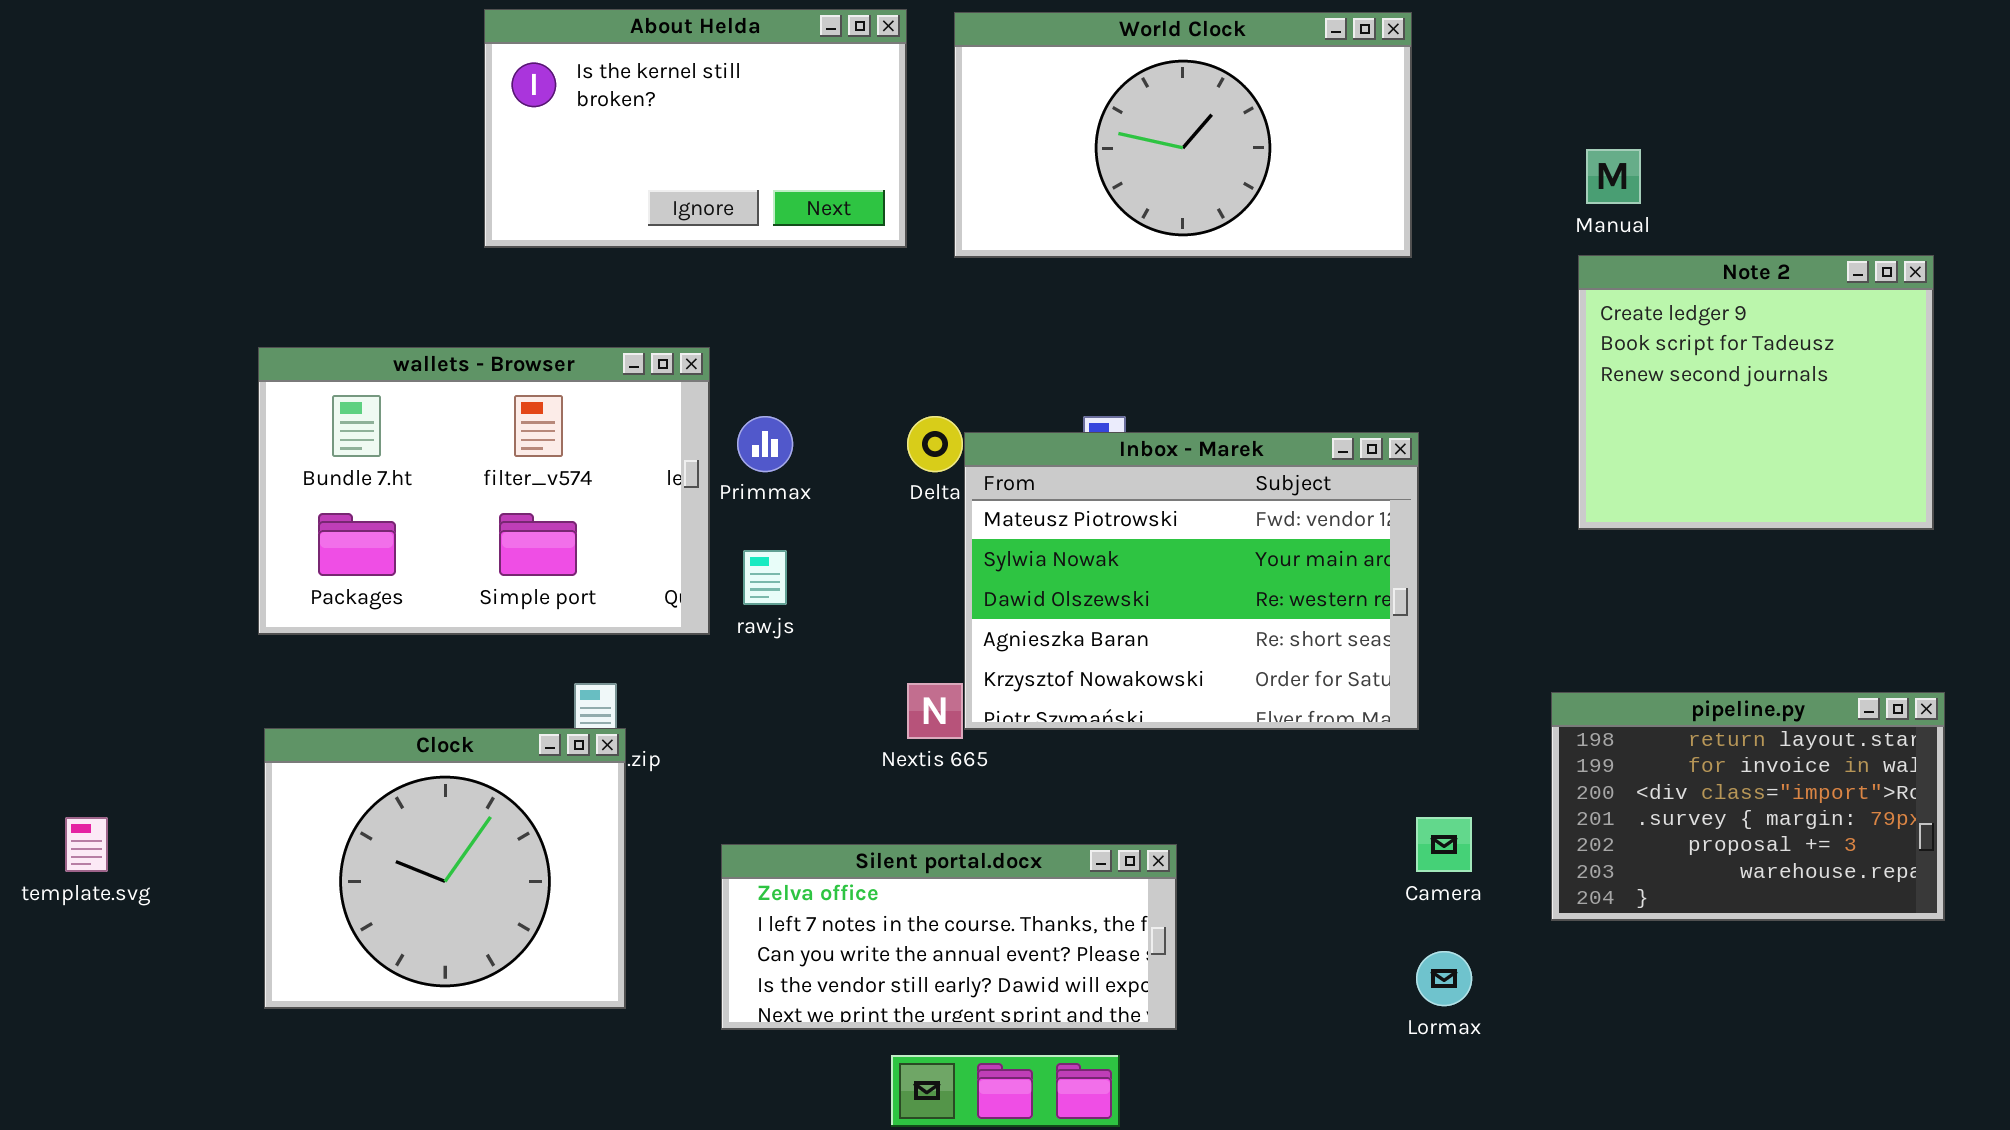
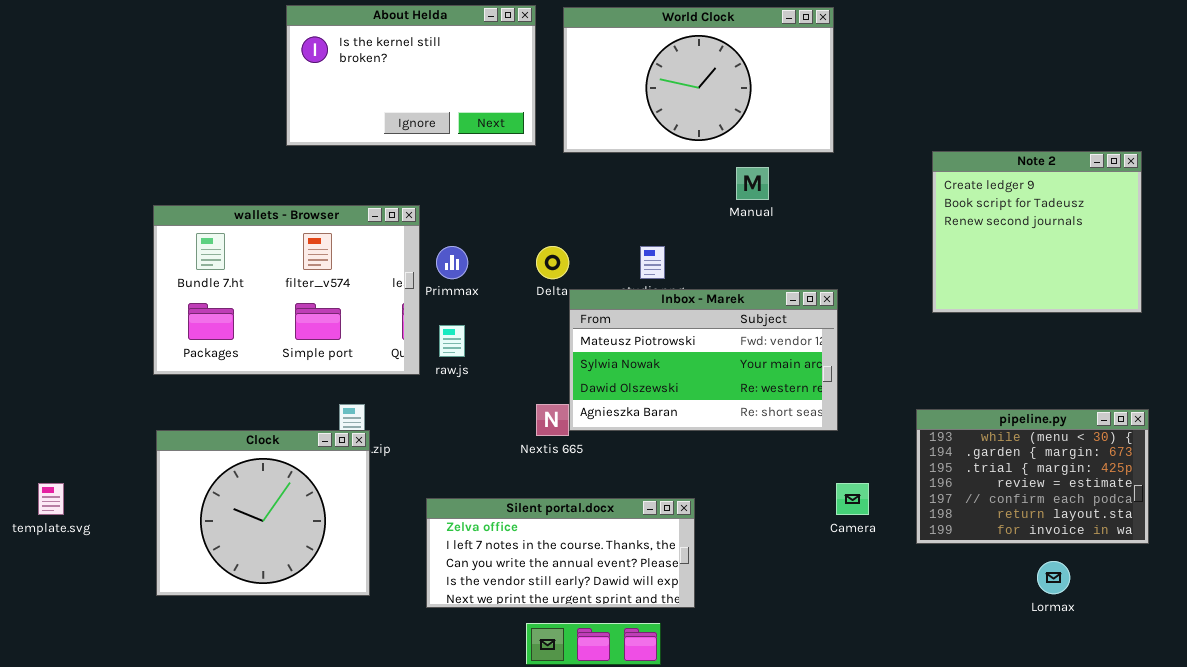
Manual: [1586,149,1641,204] -> [736,167,769,200], moved
Inbox - Marek: [964,432,1419,730] -> [569,289,838,431], resized
pipeline.py: [1551,692,1945,921] -> [916,409,1149,544], scrolled up 5 rows
Lormax: [1416,951,1472,1006] -> [1037,561,1070,594], moved

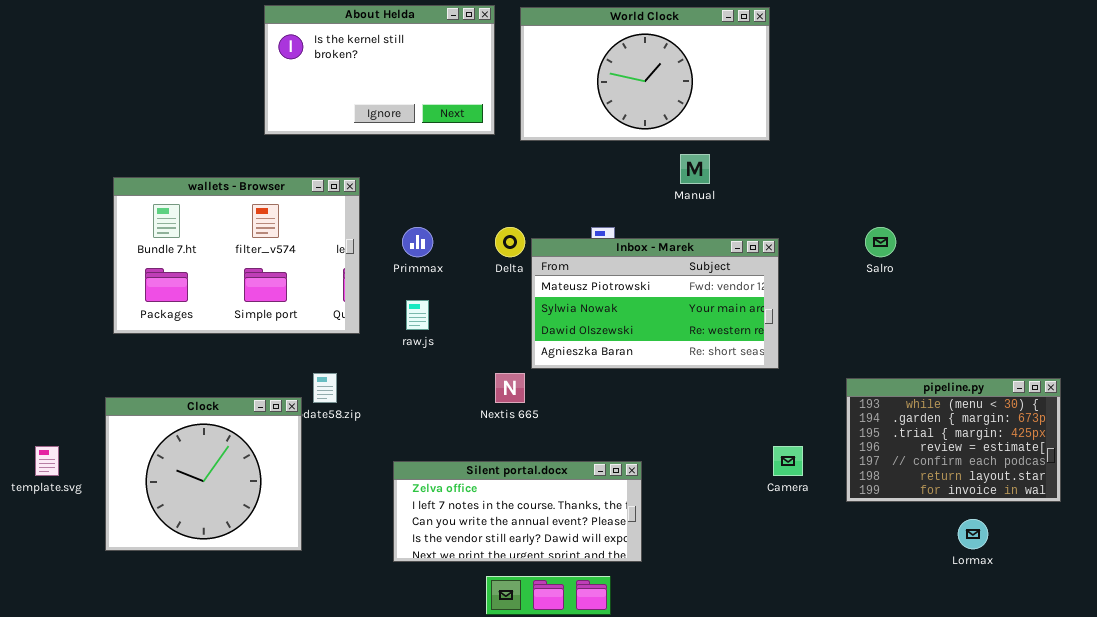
Note 2: [932,151,1142,313] -> none, closed
wallets - Browser: [153,205,420,375] -> [113,177,360,334], moved
Inbox - Marek: [569,289,838,431] -> [531,238,779,369], moved
Clock: [156,430,370,596] -> [105,397,302,551], moved

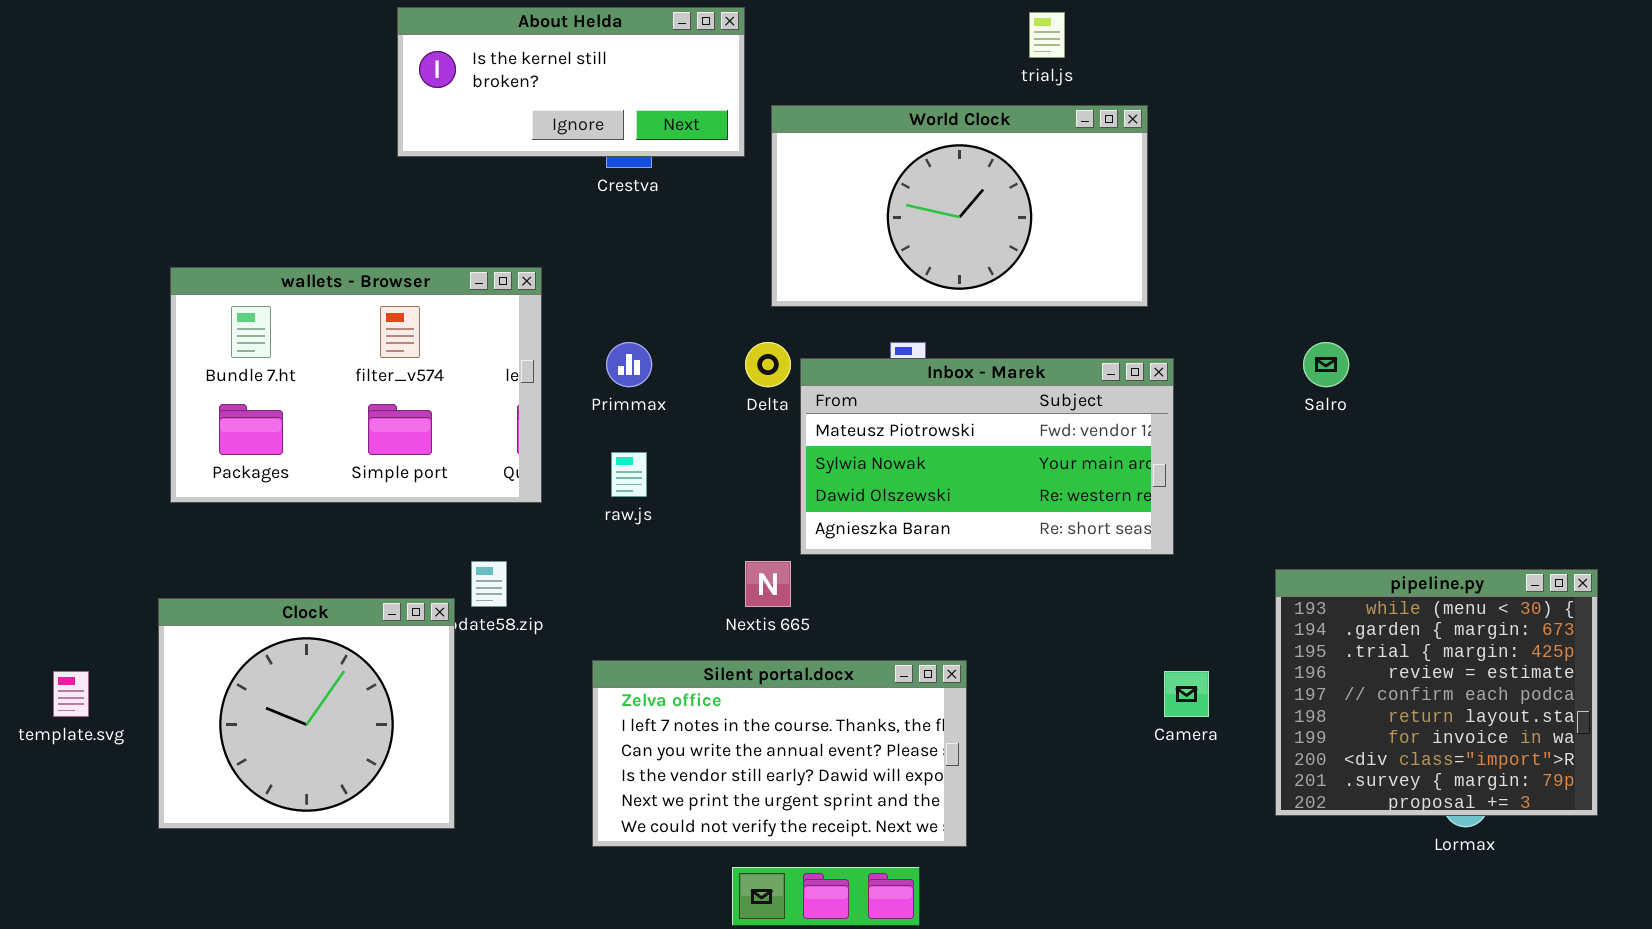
About Helda: [264,5,495,135] -> [397,7,745,157], resized
World Clock: [520,7,770,141] -> [771,105,1148,307], moved
pipeline.py: [846,378,1061,502] -> [1275,569,1598,816], resized
Silent portal.docx: [393,461,642,562] -> [592,660,967,847], resized

